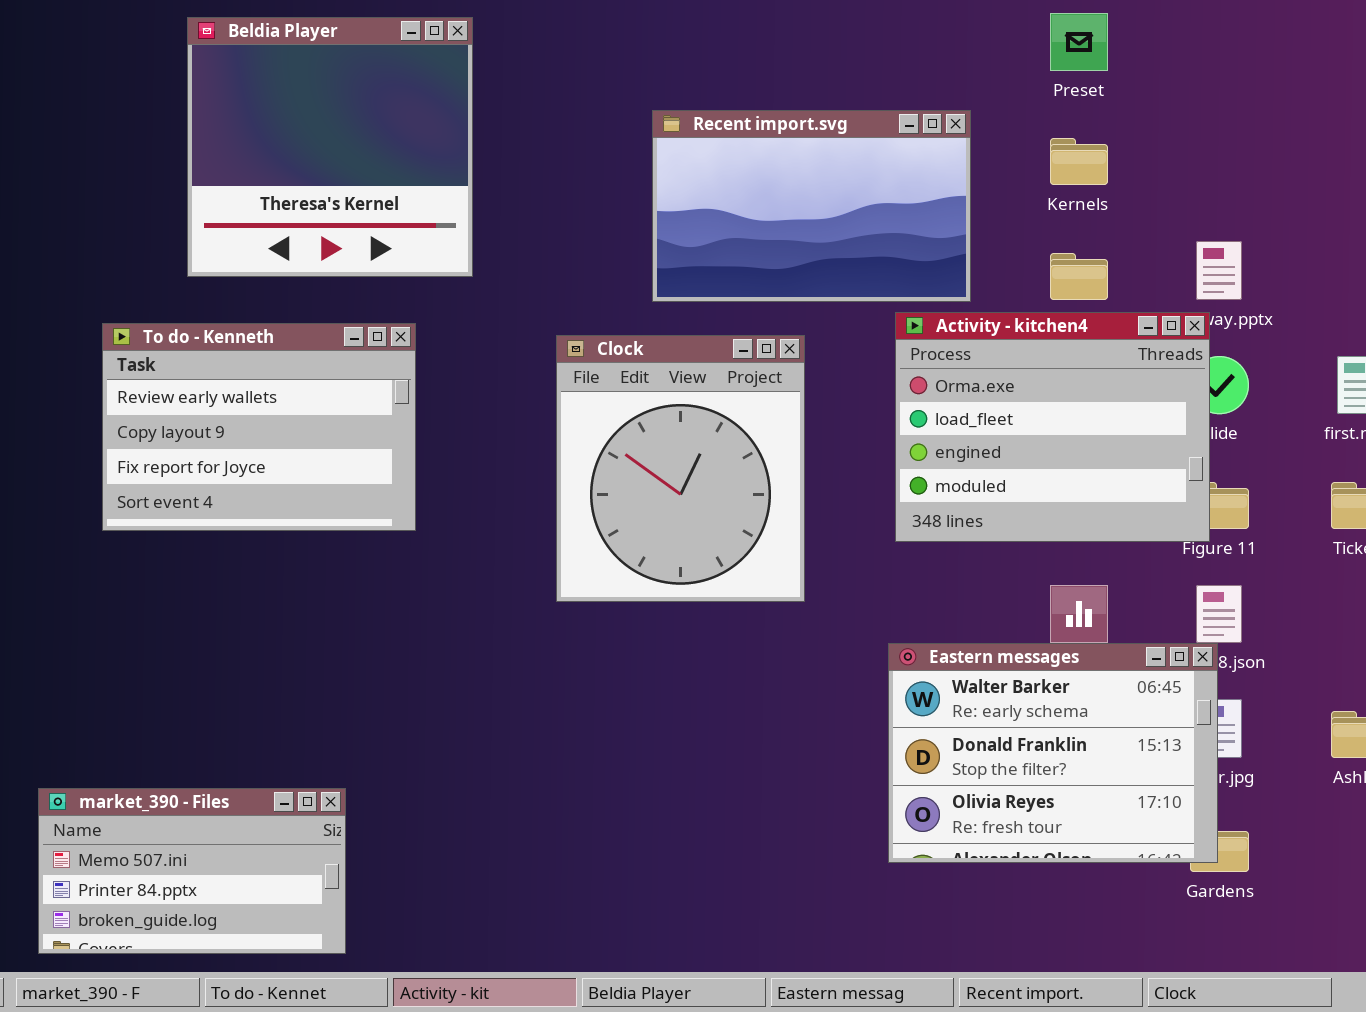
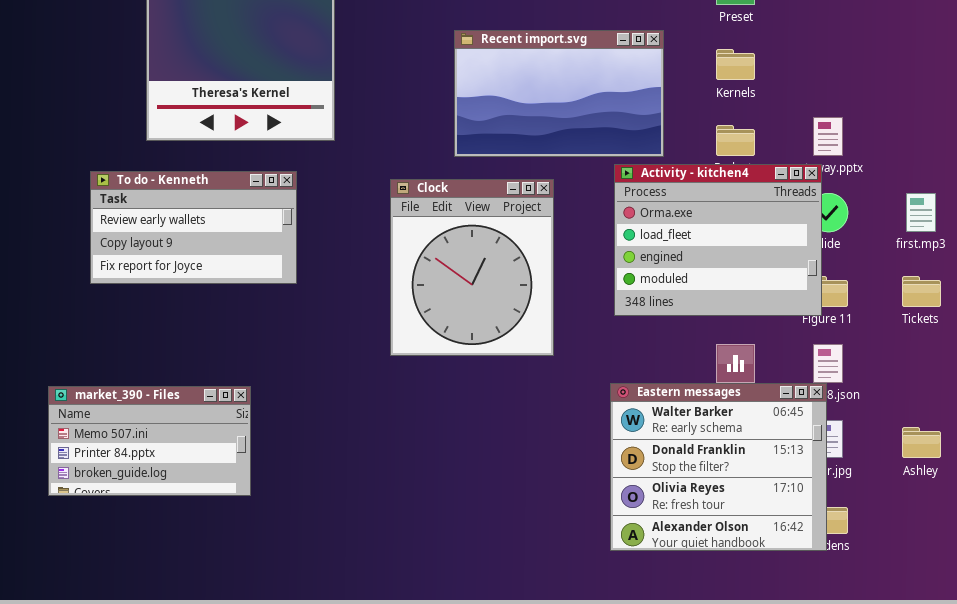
To do - Kenneth: [102,323,416,531] -> [90,171,297,284], resized
Eastern messages: [888,643,1218,863] -> [610,383,827,551], resized
market_390 - Files: [38,788,346,954] -> [48,386,251,496], moved

